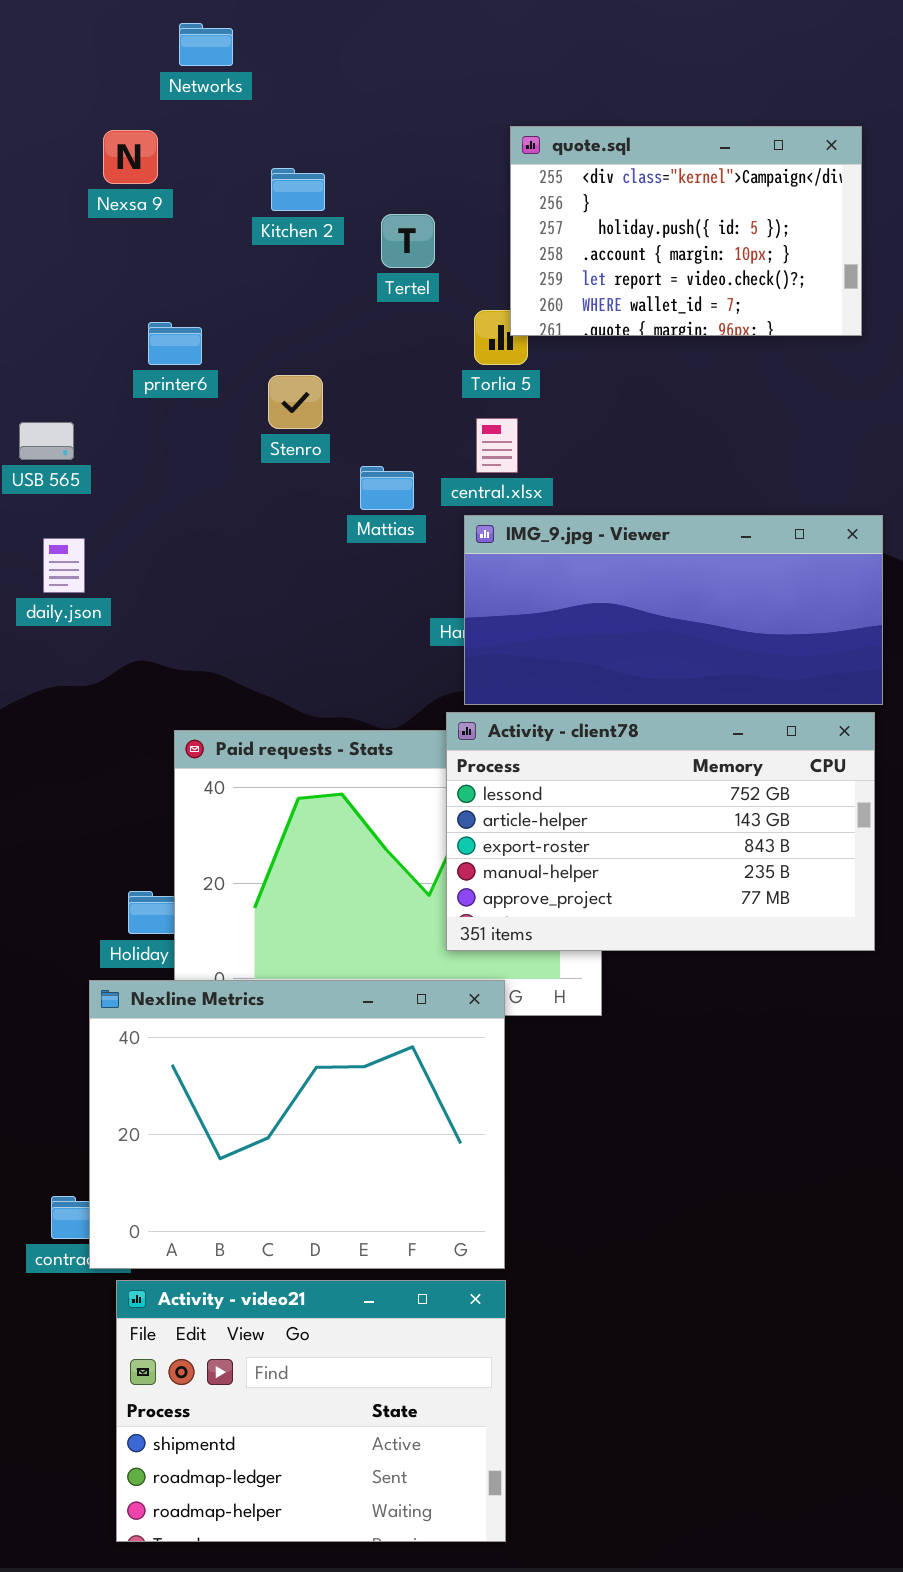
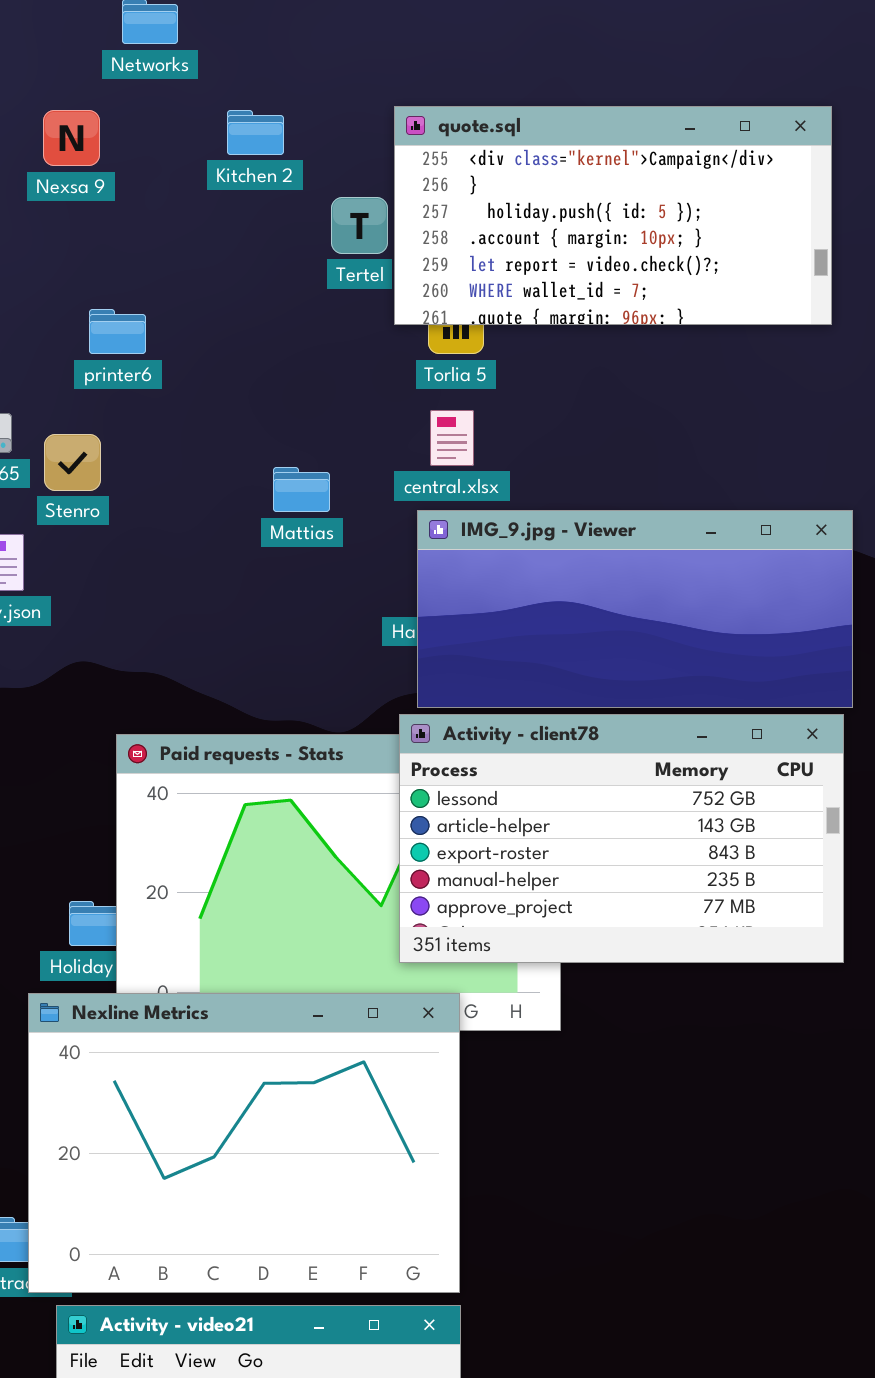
quote.sql: [510,126,862,336] -> [394,106,832,325], resized
Kitchen 2: [271,168,325,211] -> [227,110,284,155], moved
Stenro: [268,375,323,429] -> [44,434,101,491], moved
Mattias: [360,466,414,510] -> [273,467,330,512], moved

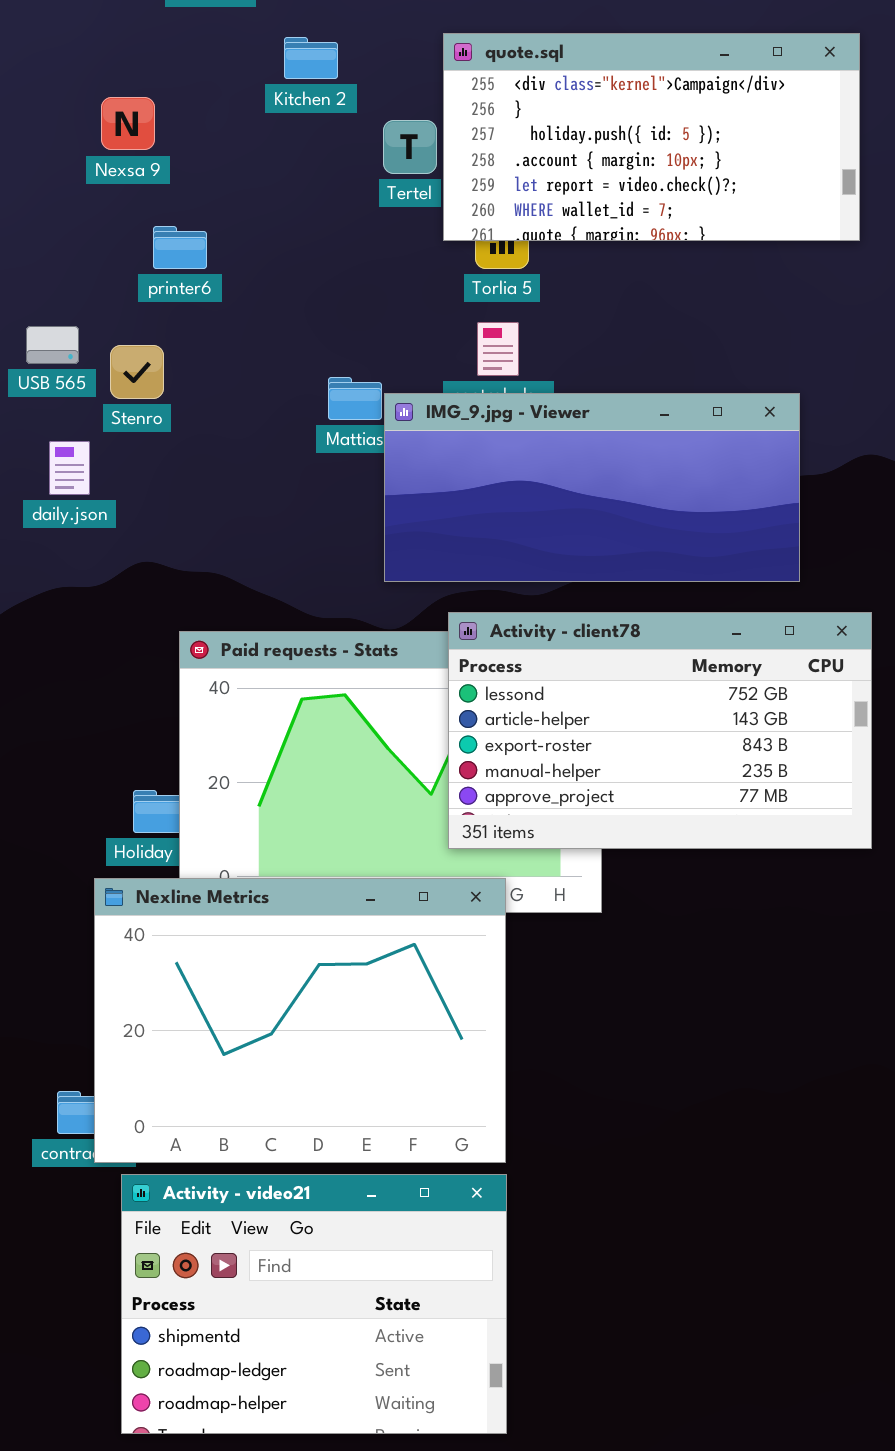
Nexsa 9: [43,110,100,166] -> [101,97,155,150], moved
IMG_9.jpg - Viewer: [417,510,853,708] -> [384,393,800,582], moved

